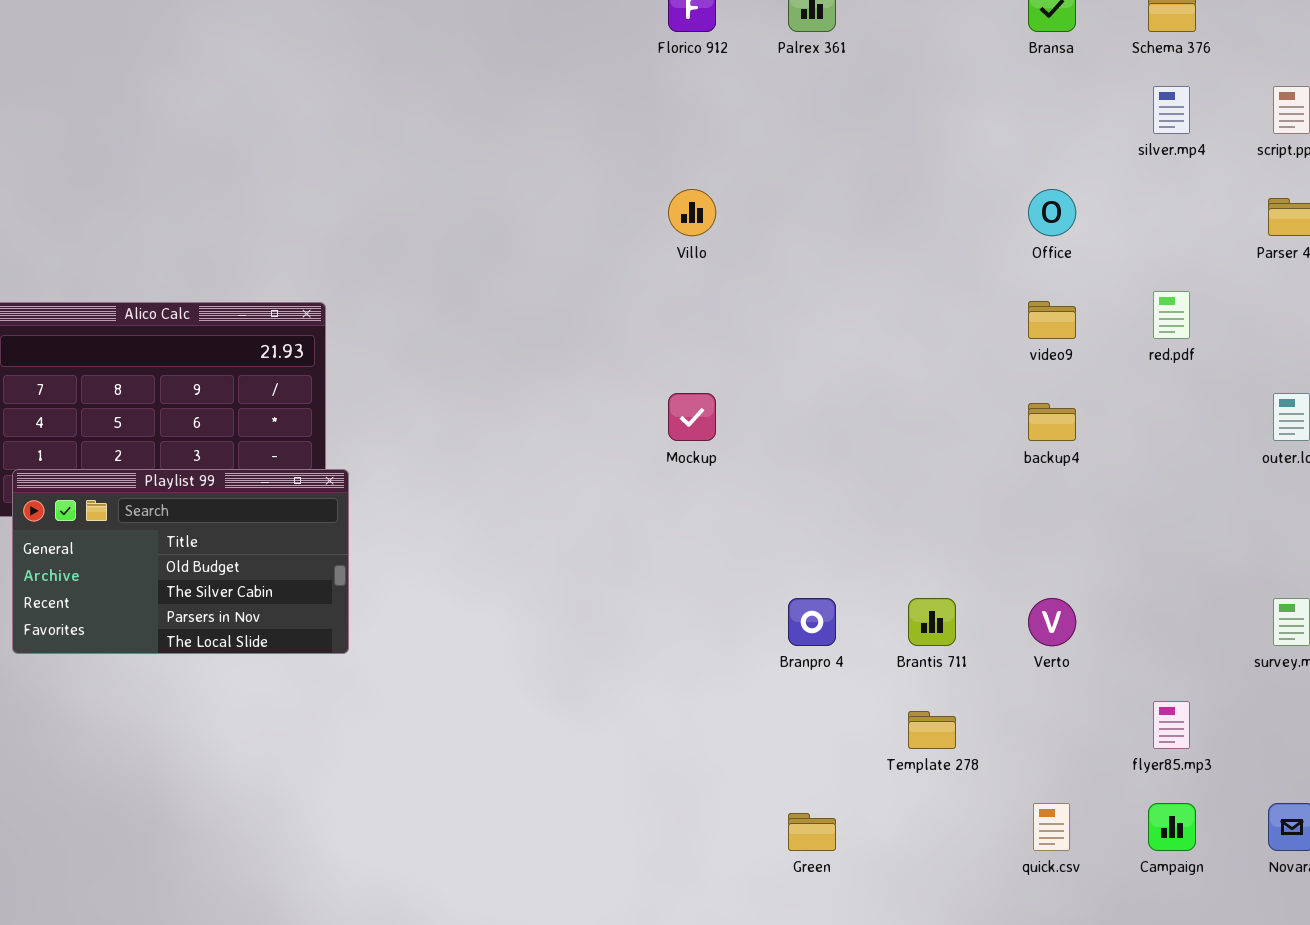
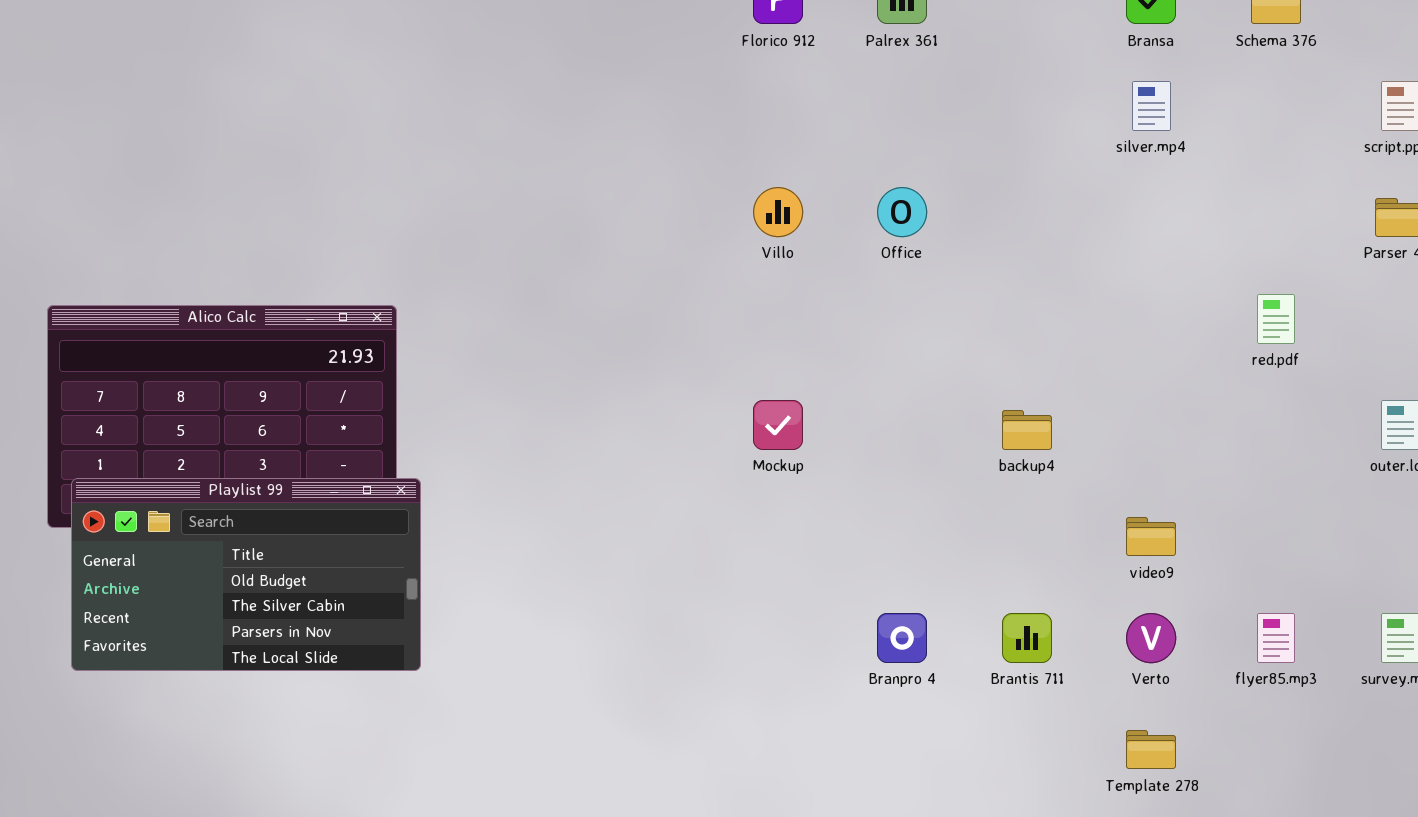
silver.mp4: [1153,86,1190,134] -> [1132,81,1171,131], moved
Office: [1028,189,1076,236] -> [877,187,927,237], moved
video9: [1028,301,1076,339] -> [1126,517,1176,556], moved
backup4: [1028,403,1076,441] -> [1002,410,1052,450], moved
flyer85.mp3: [1153,701,1190,749] -> [1257,613,1295,663], moved
Template 278: [908,711,956,749] -> [1126,730,1176,769], moved

